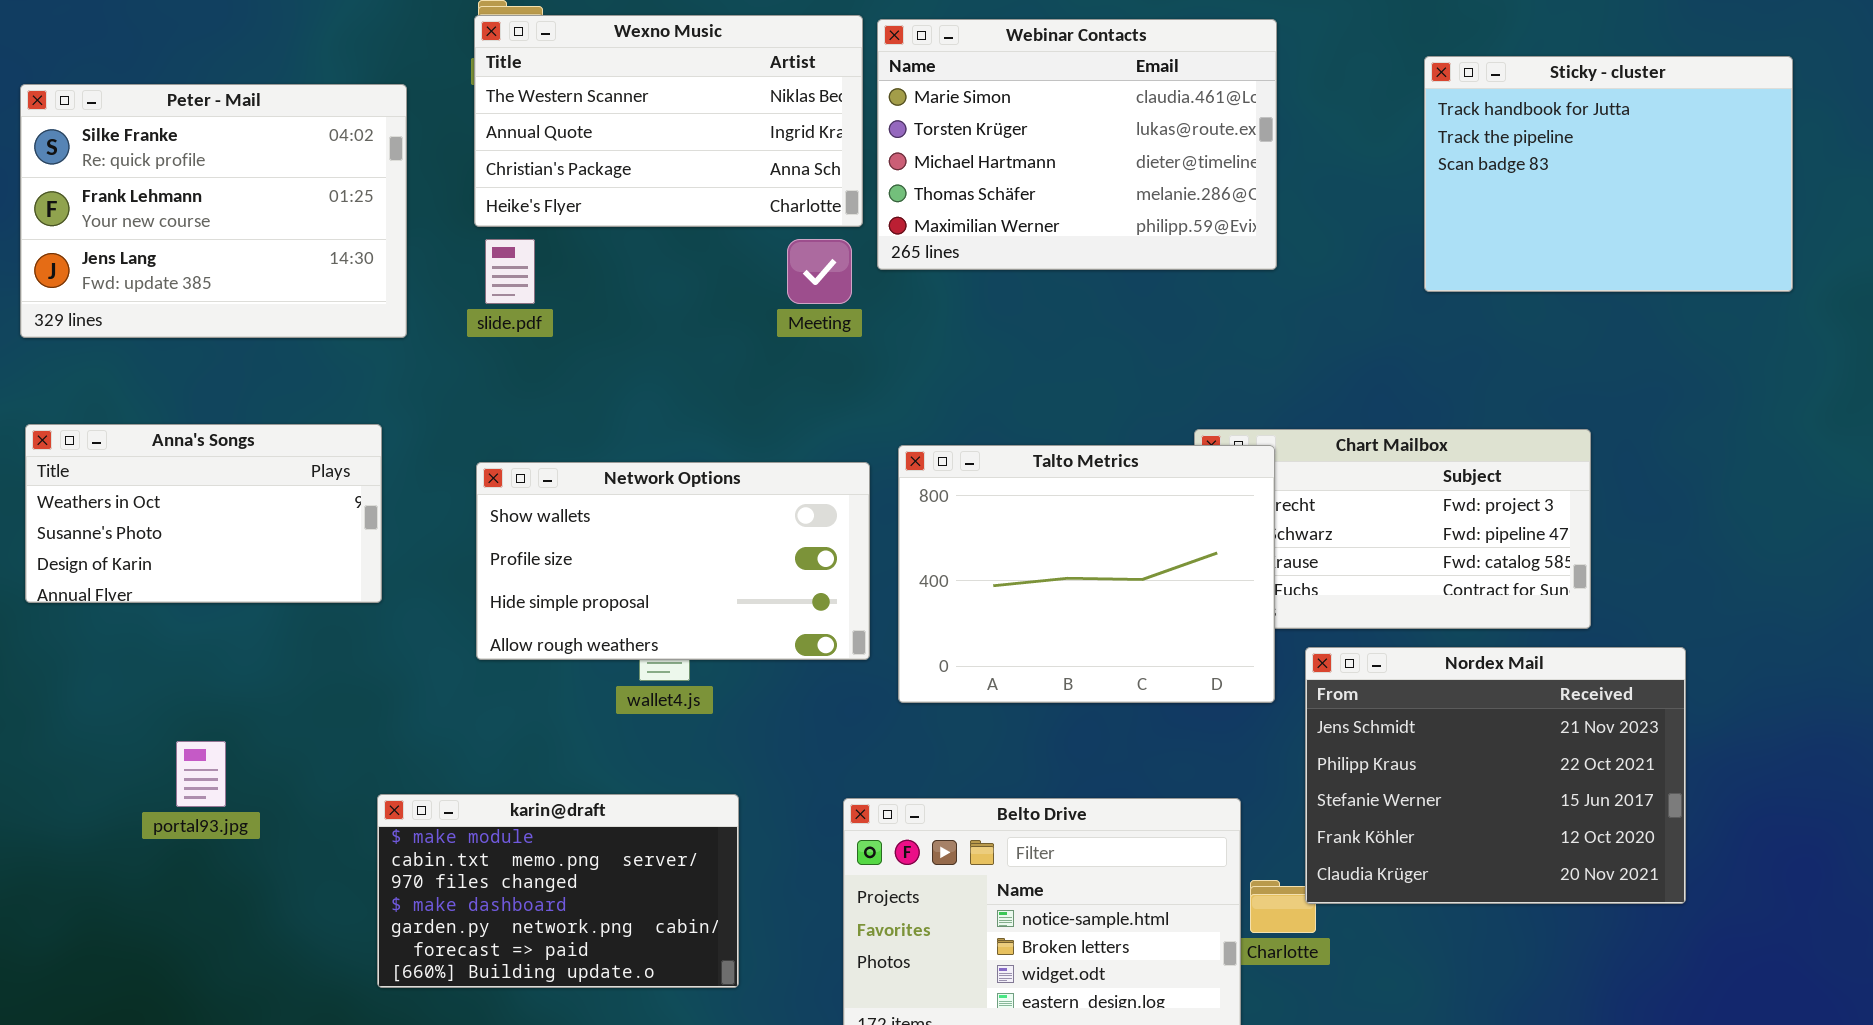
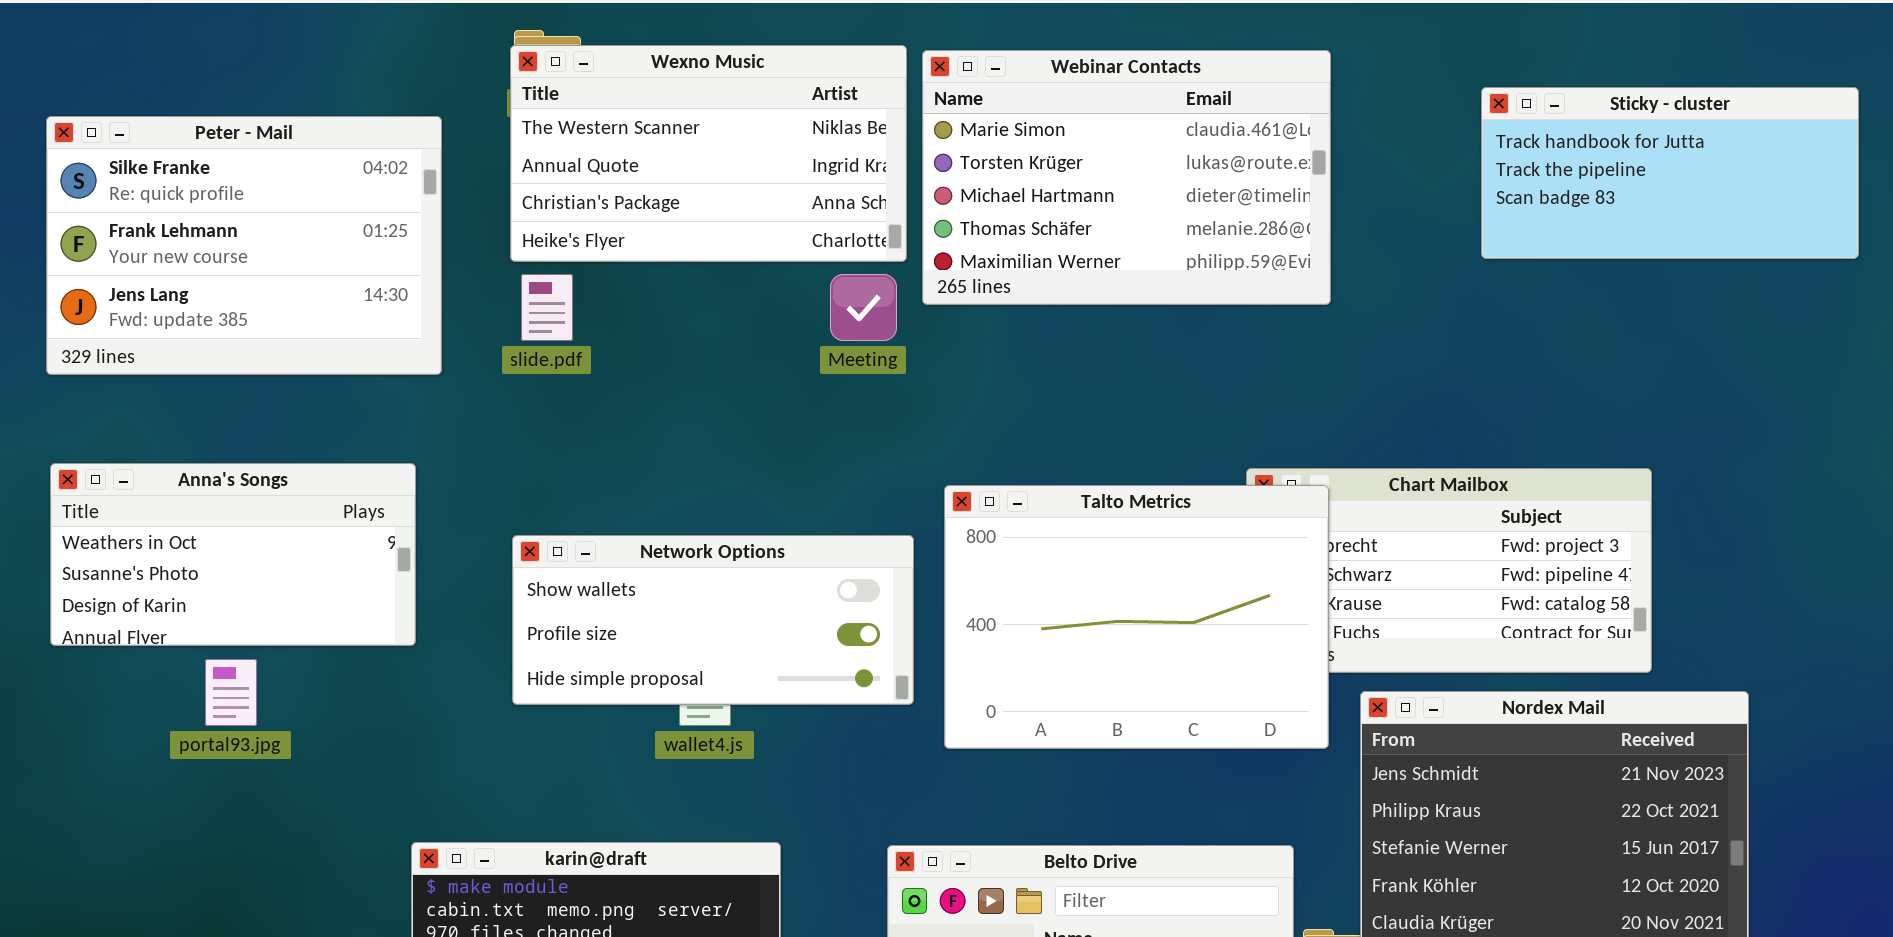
Sticky - cluster: [1424,56,1793,292] -> [1481,87,1859,259], resized
Network Options: [476,462,870,660] -> [512,535,914,705], resized
portal93.jpg: [176,741,226,807] -> [205,659,257,726], moved

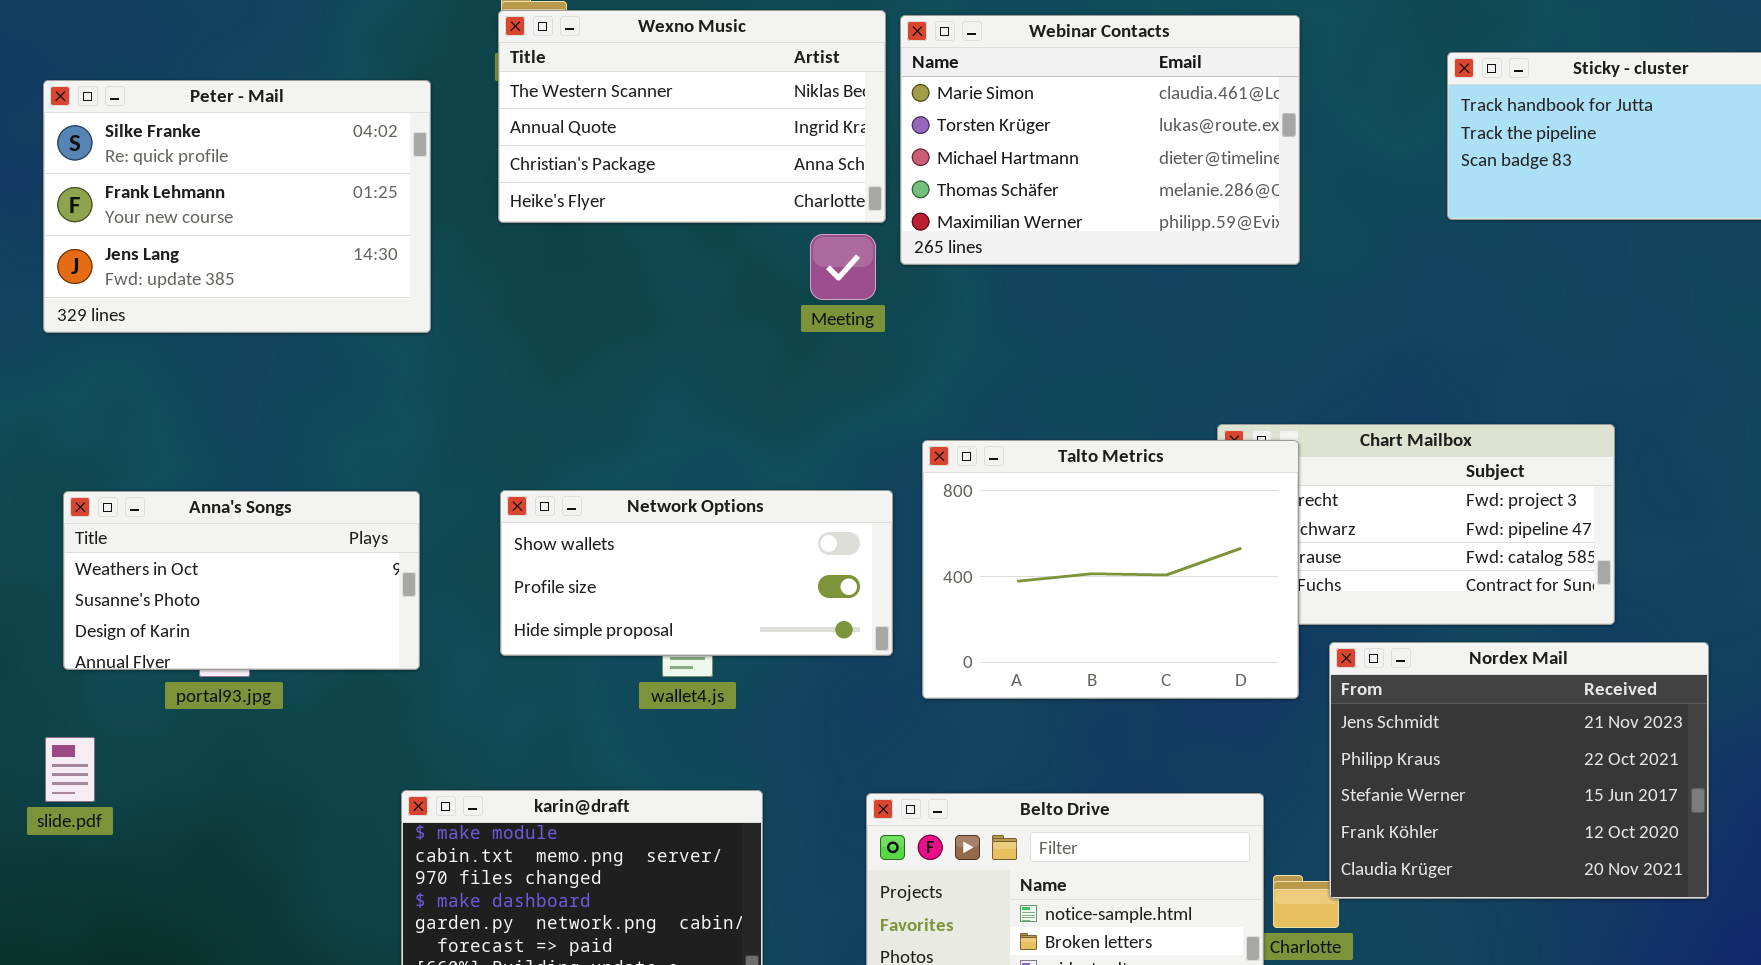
slide.pdf: [521,274,573,341] -> [45,737,95,802], moved
Anna's Songs: [50,463,416,646] -> [63,491,420,670], moved

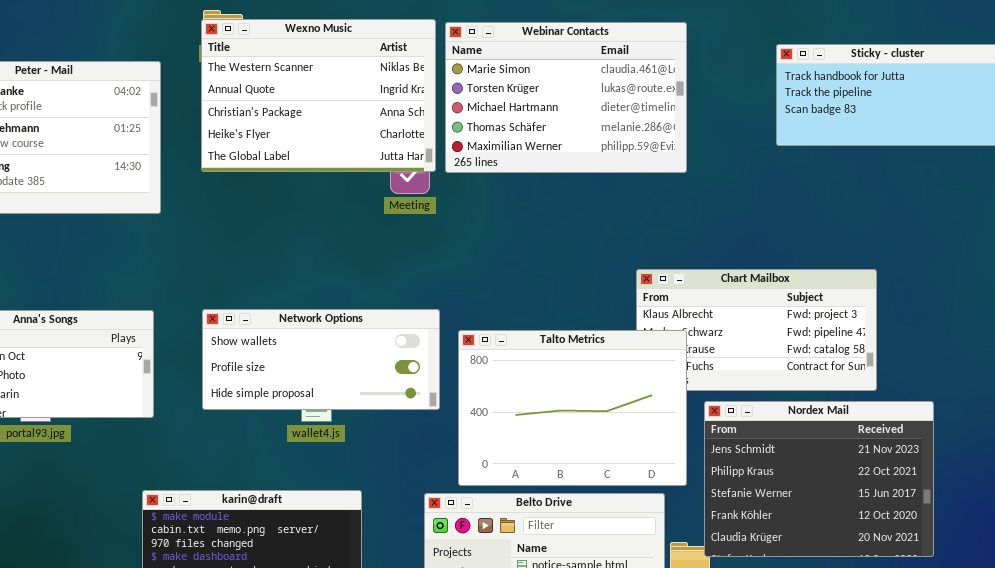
Wexno Music: [498,10,886,223] -> [201,19,436,172], resized
Talto Metrics: [922,440,1299,699] -> [458,330,687,486], moved

